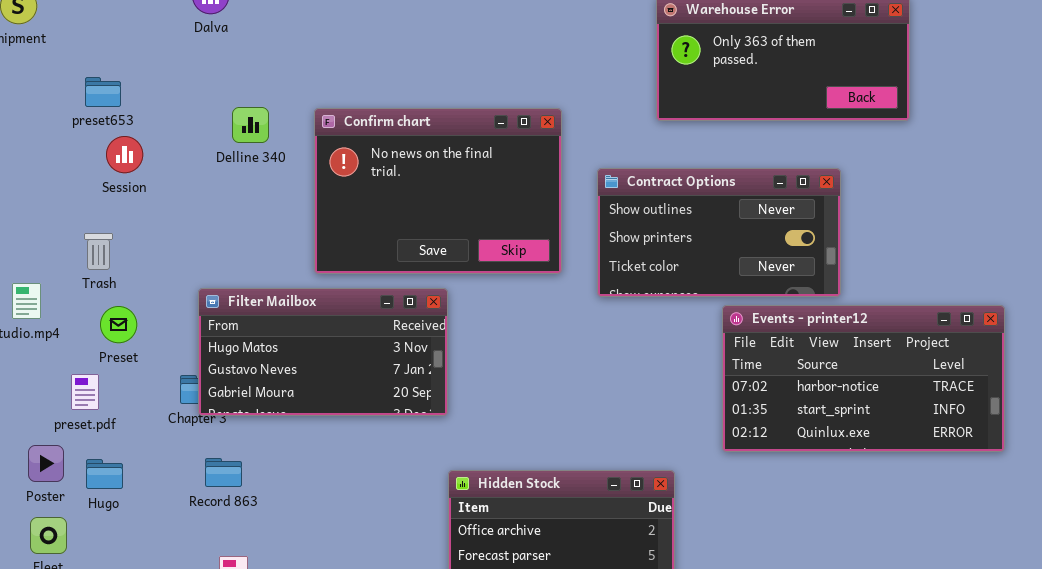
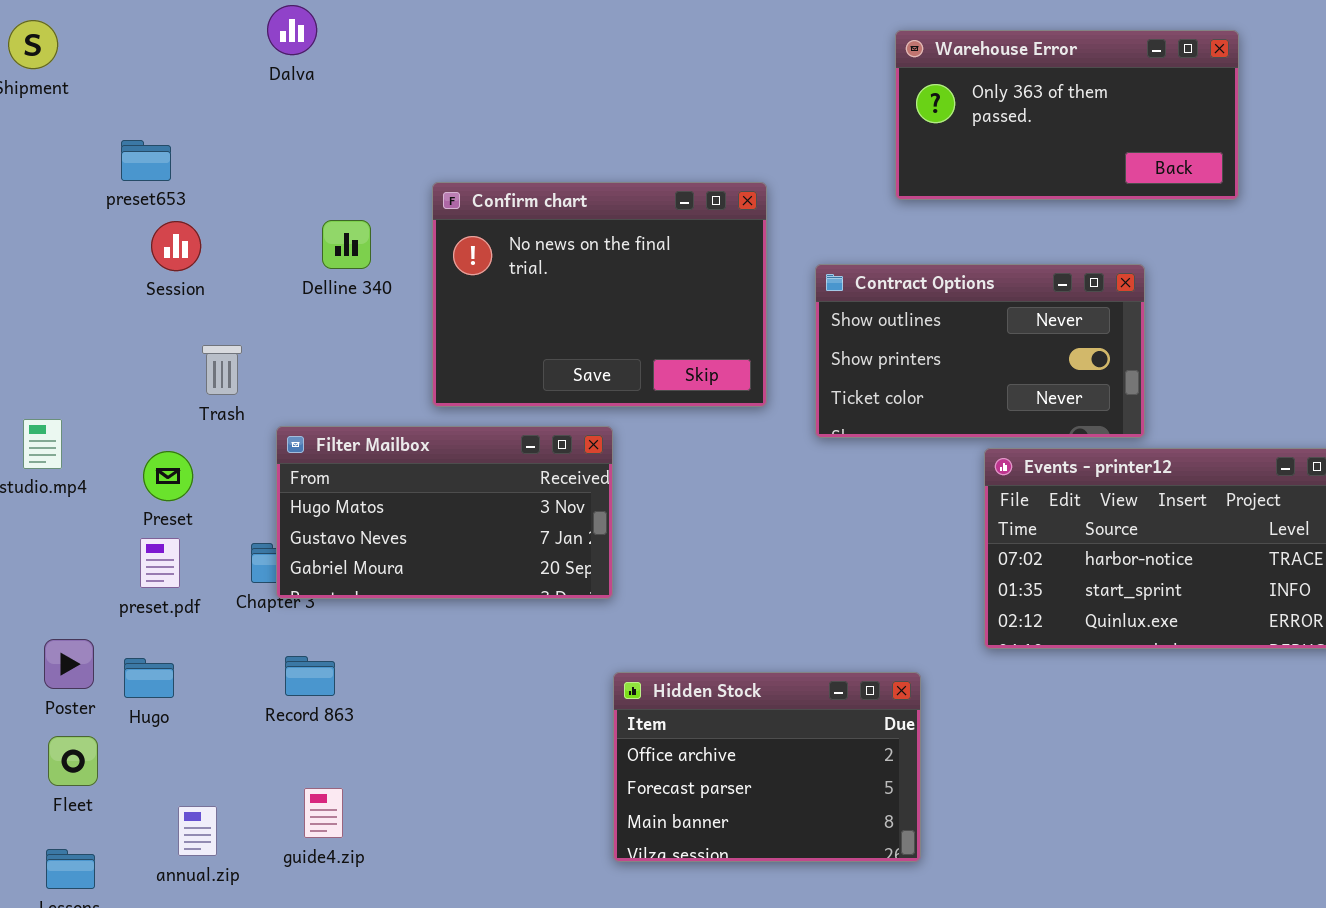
Delline 340: [232,107,269,143] -> [322,220,371,269], moved
Trash: [84,233,113,270] -> [202,345,242,395], moved
preset.pdf: [71,374,99,410] -> [140,538,180,588], moved

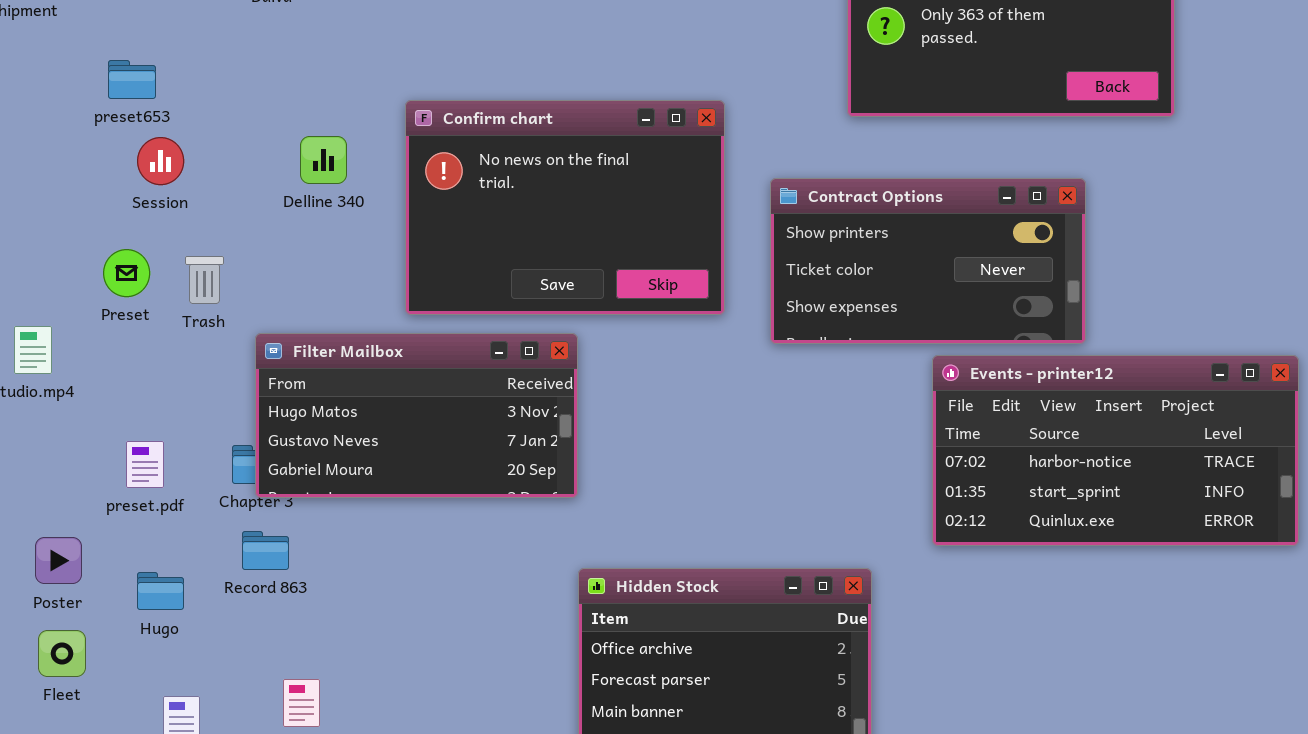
Contract Options: [815,264,1145,438] -> [770,178,1086,344], scrolled down 1 row
Preset: [143,451,193,501] -> [103,249,150,297], moved
Record 863: [285,656,335,696] -> [242,531,289,570], moved
Hugo: [124,658,174,698] -> [137,572,184,610], moved

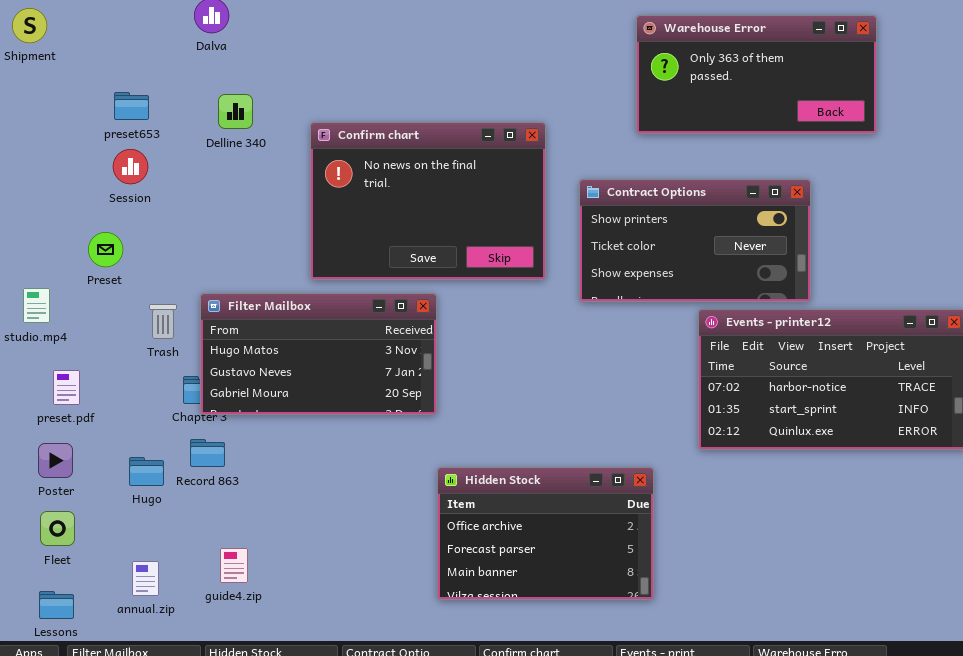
preset653: [108,60,156,99] -> [114,92,149,120], moved
Delline 340: [300,136,347,184] -> [218,94,253,129], moved
Trash: [185,256,224,304] -> [149,304,177,339], moved
preset.pdf: [126,441,164,488] -> [53,370,80,405], moved
Hugo: [137,572,184,610] -> [129,457,164,486], moved

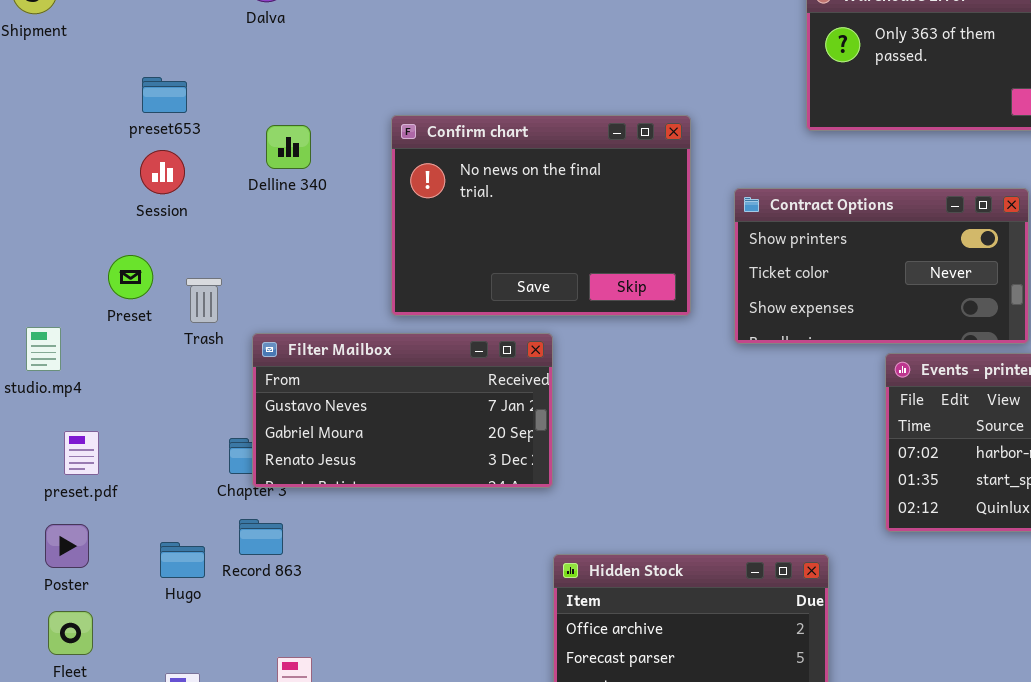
Delline 340: [218,94,253,129] -> [266,125,311,169], moved
Filter Mailbox: [200,293,437,415] -> [252,333,553,488], scrolled down 1 row
Trash: [149,304,177,339] -> [186,278,222,323], moved

